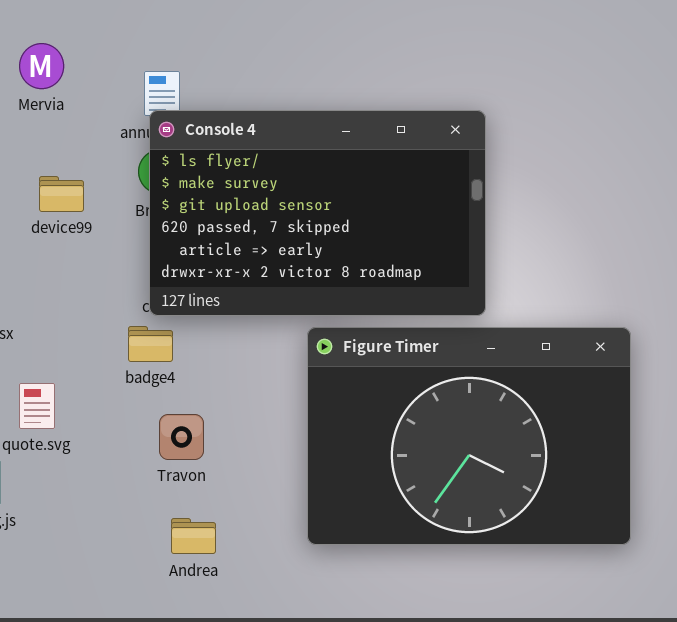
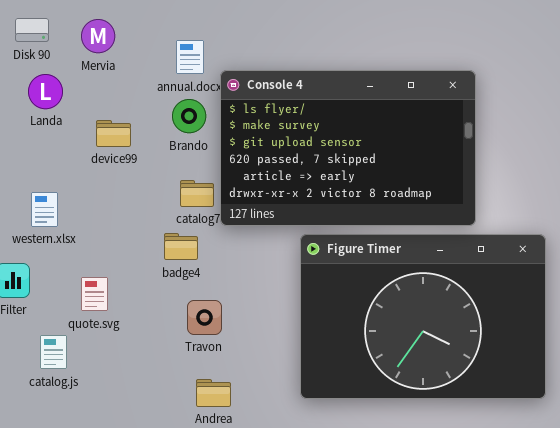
Console 4: [149,110,486,316] -> [220,70,476,226], moved

